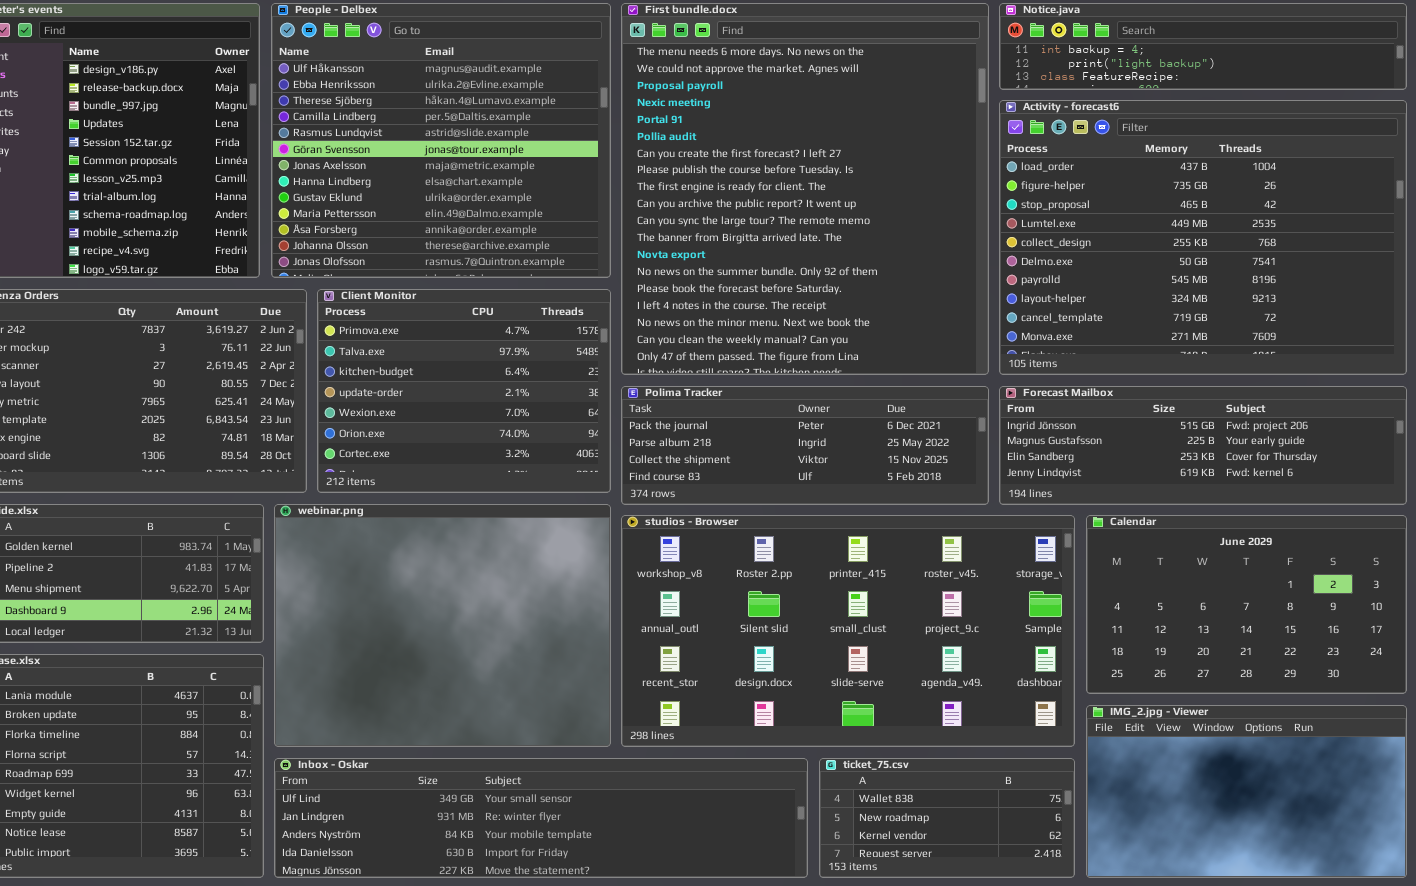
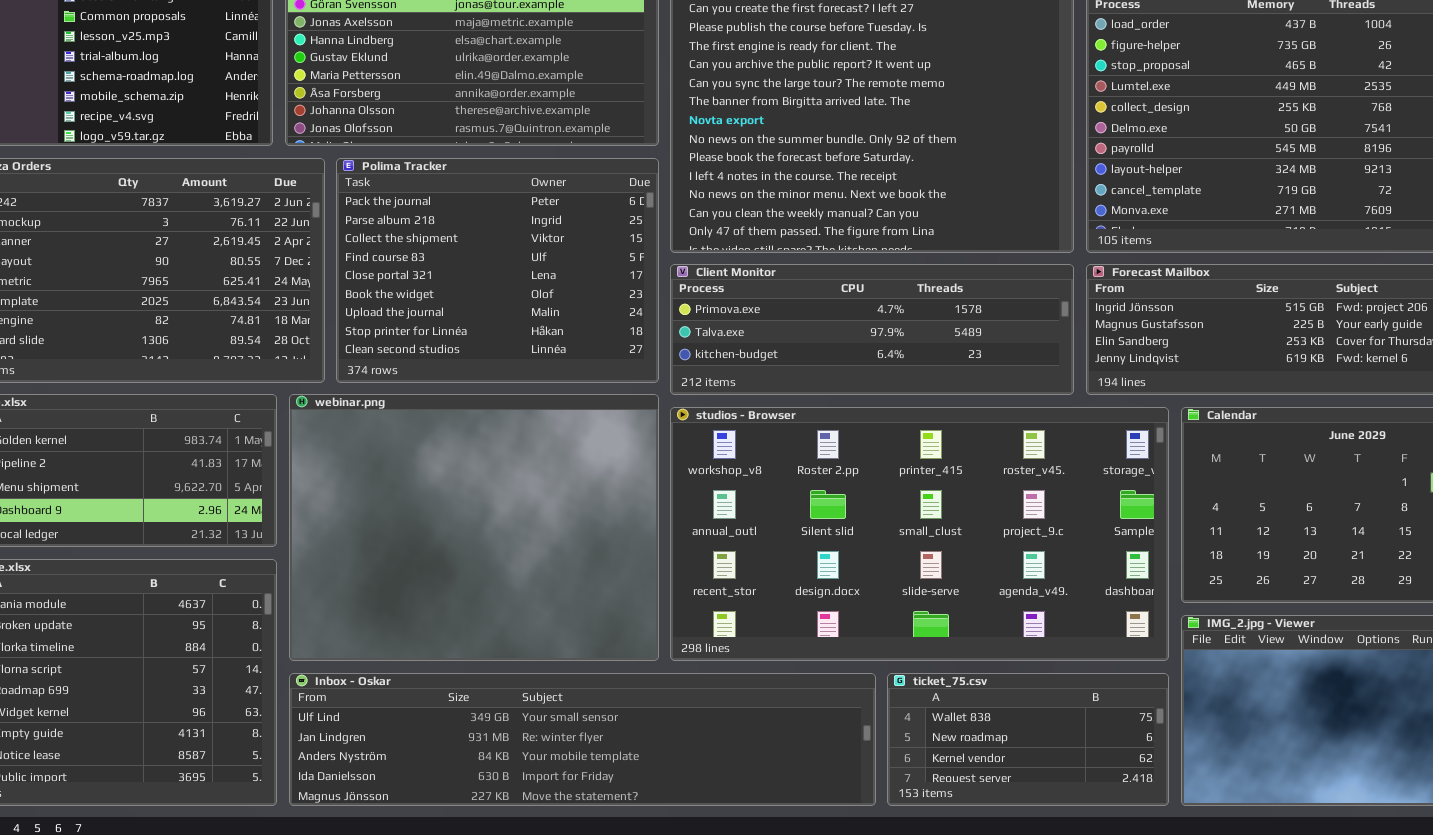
Client Monitor: [317,289,611,493] -> [670,264,1074,395], moved, resized
Polima Tracker: [621,386,989,505] -> [336,158,659,383], moved, resized

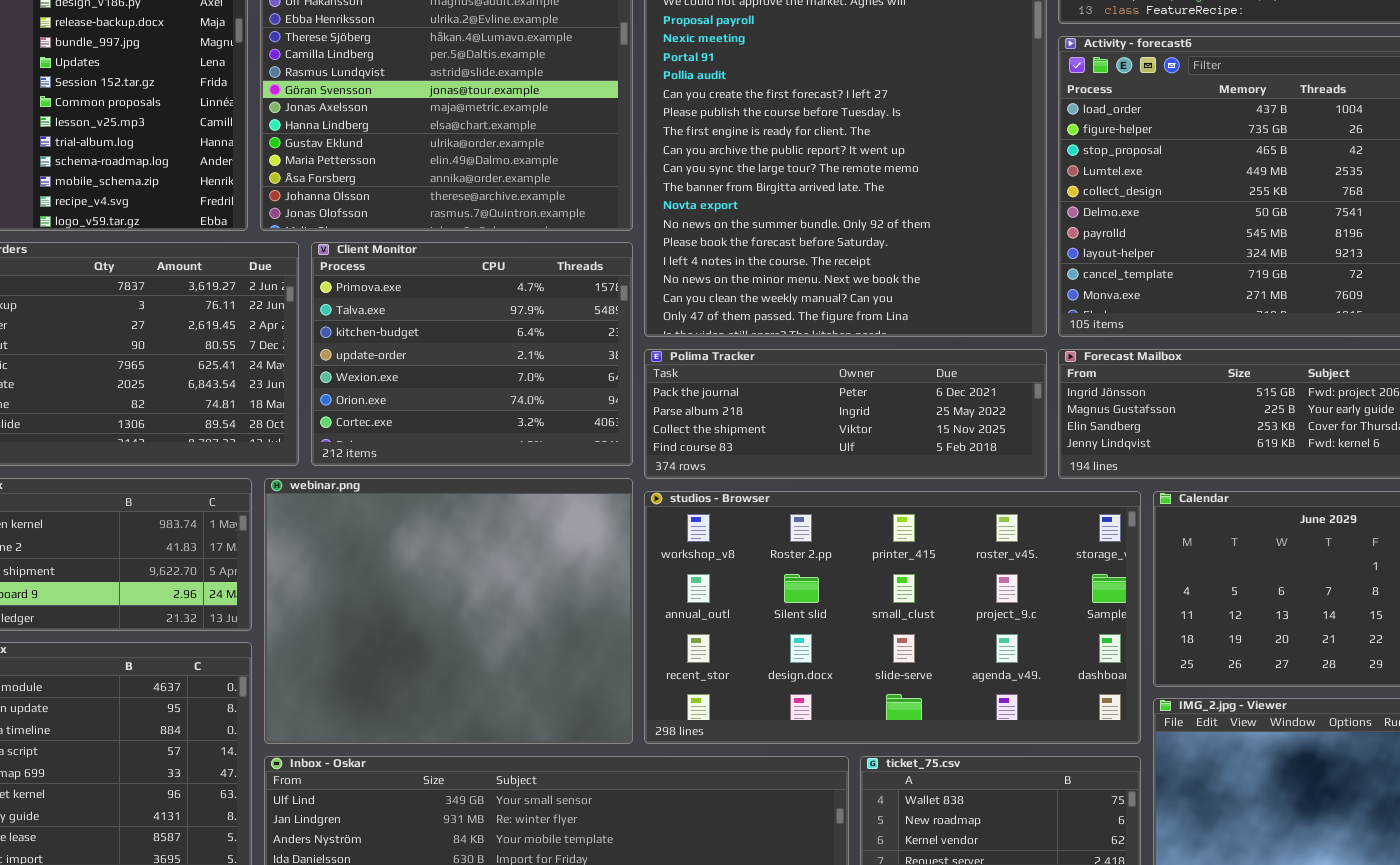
Polima Tracker: [336,158,659,383] -> [644,349,1047,479], moved, resized
Client Monitor: [670,264,1074,395] -> [311,242,633,466], moved, resized

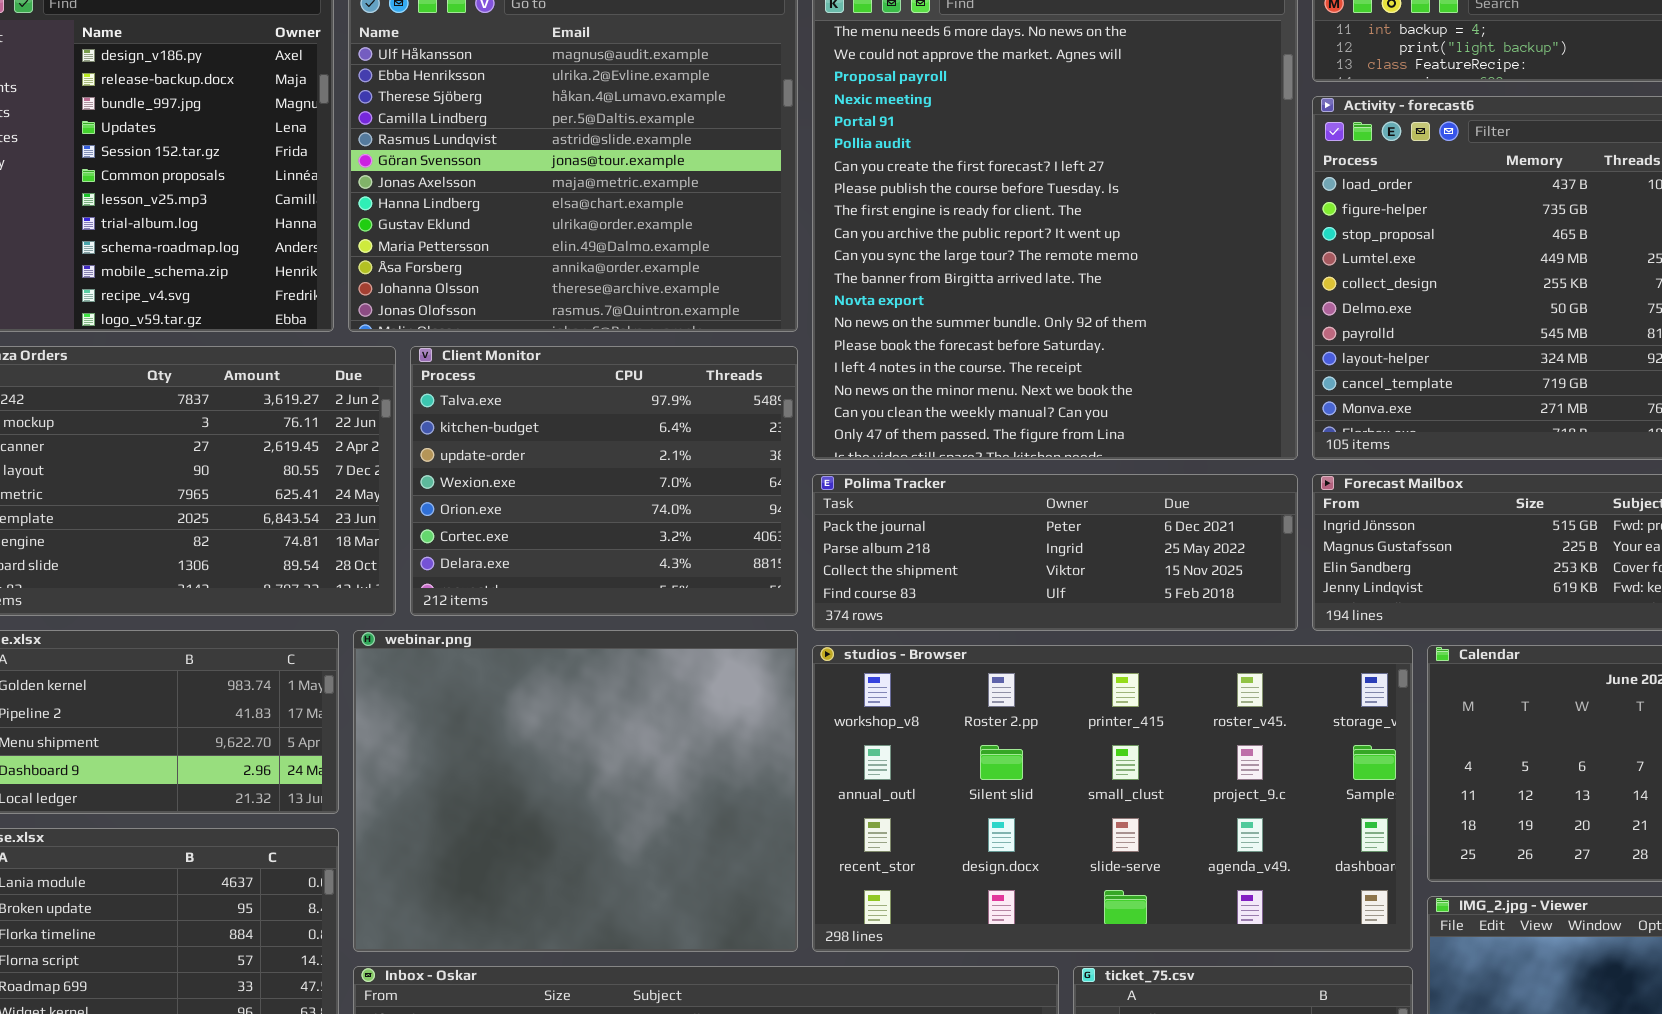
Client Monitor: [311,242,633,466] -> [410,346,798,616], scrolled down 1 row

